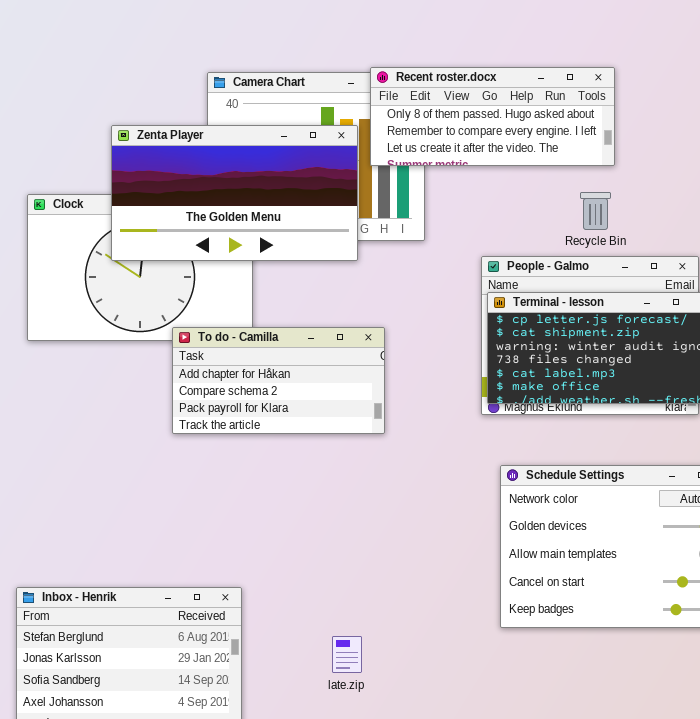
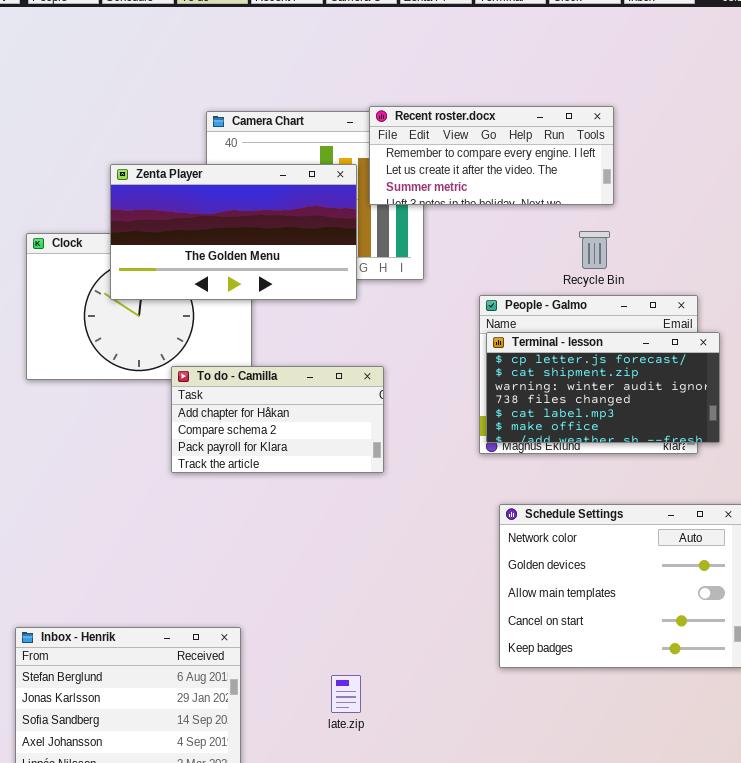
Recent roster.docx: [370,67,615,166] -> [369,106,614,205], scrolled down 1 row

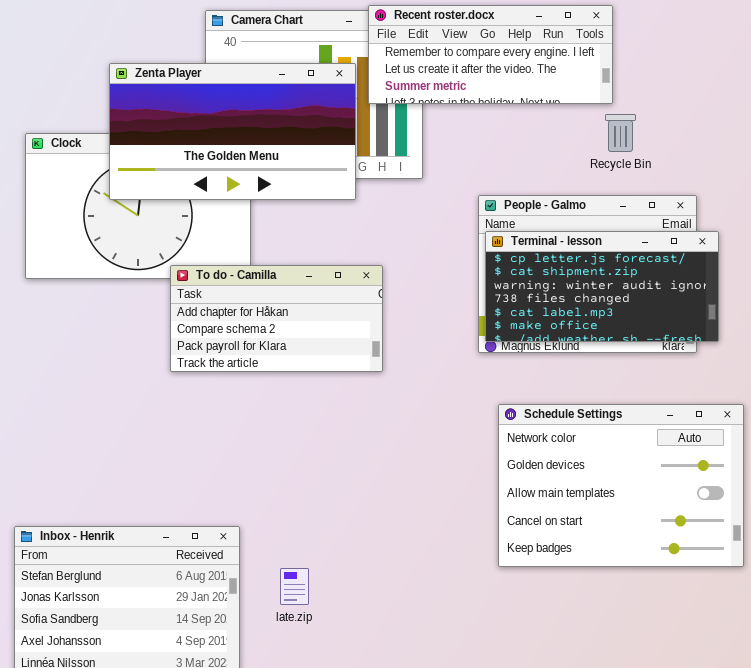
Recycle Bin: [579,231,610,269] -> [605,114,636,152], moved
late.zip: [331,675,361,713] -> [280,568,309,605], moved

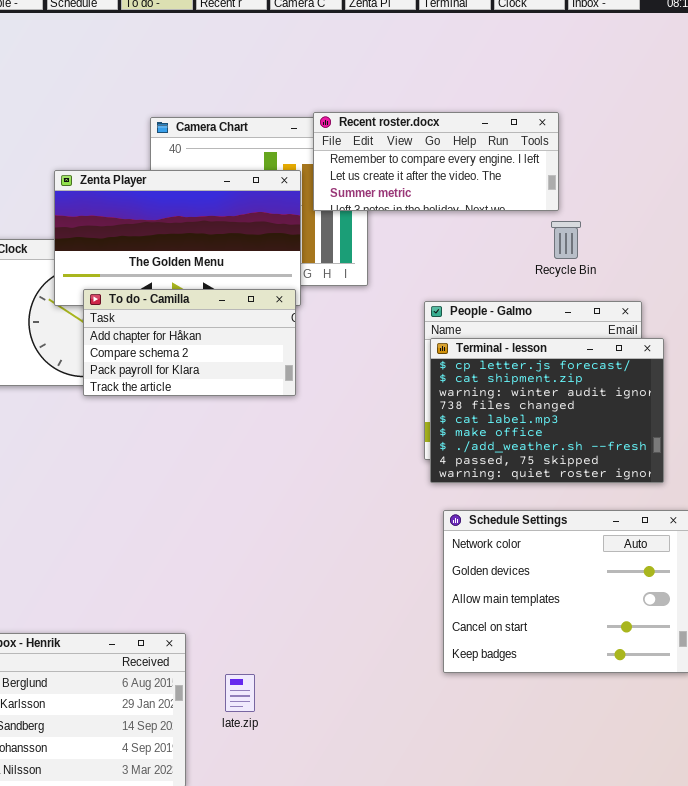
Terminal - lesson: [485,231,719,342] -> [430,338,664,483], resized
To do - Camilla: [170,265,383,372] -> [83,289,296,396], moved

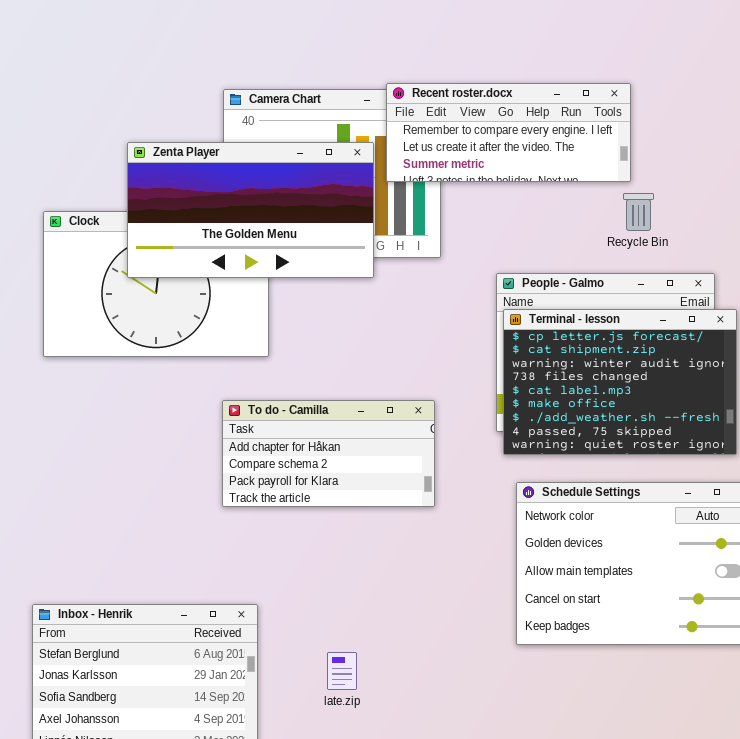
To do - Camilla: [83,289,296,396] -> [222,400,435,507], moved
late.zip: [225,674,255,712] -> [327,652,357,690], moved

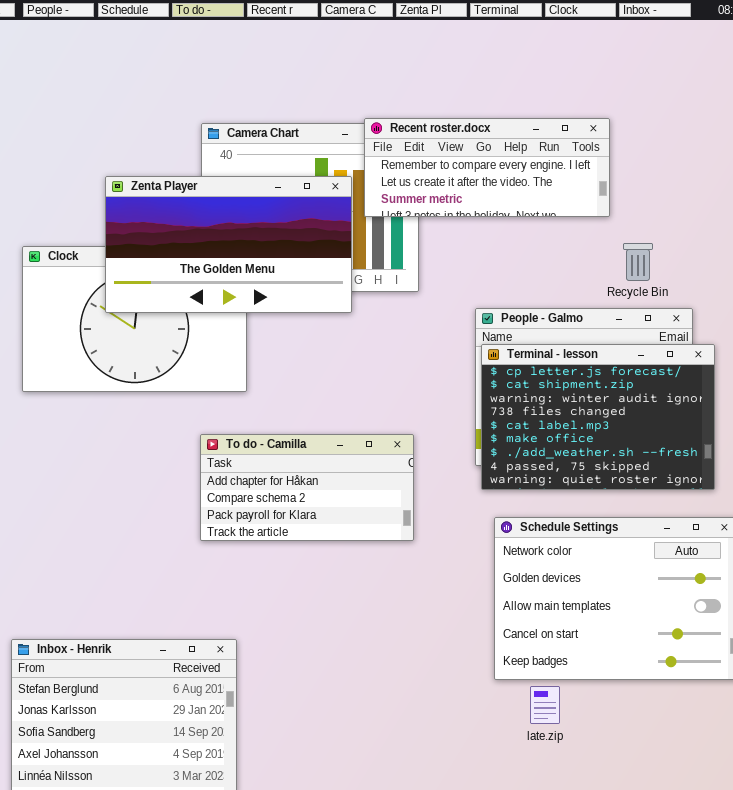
Recycle Bin: [623,193,654,231] -> [623,243,653,281], moved
late.zip: [327,652,357,690] -> [530,686,560,724], moved

